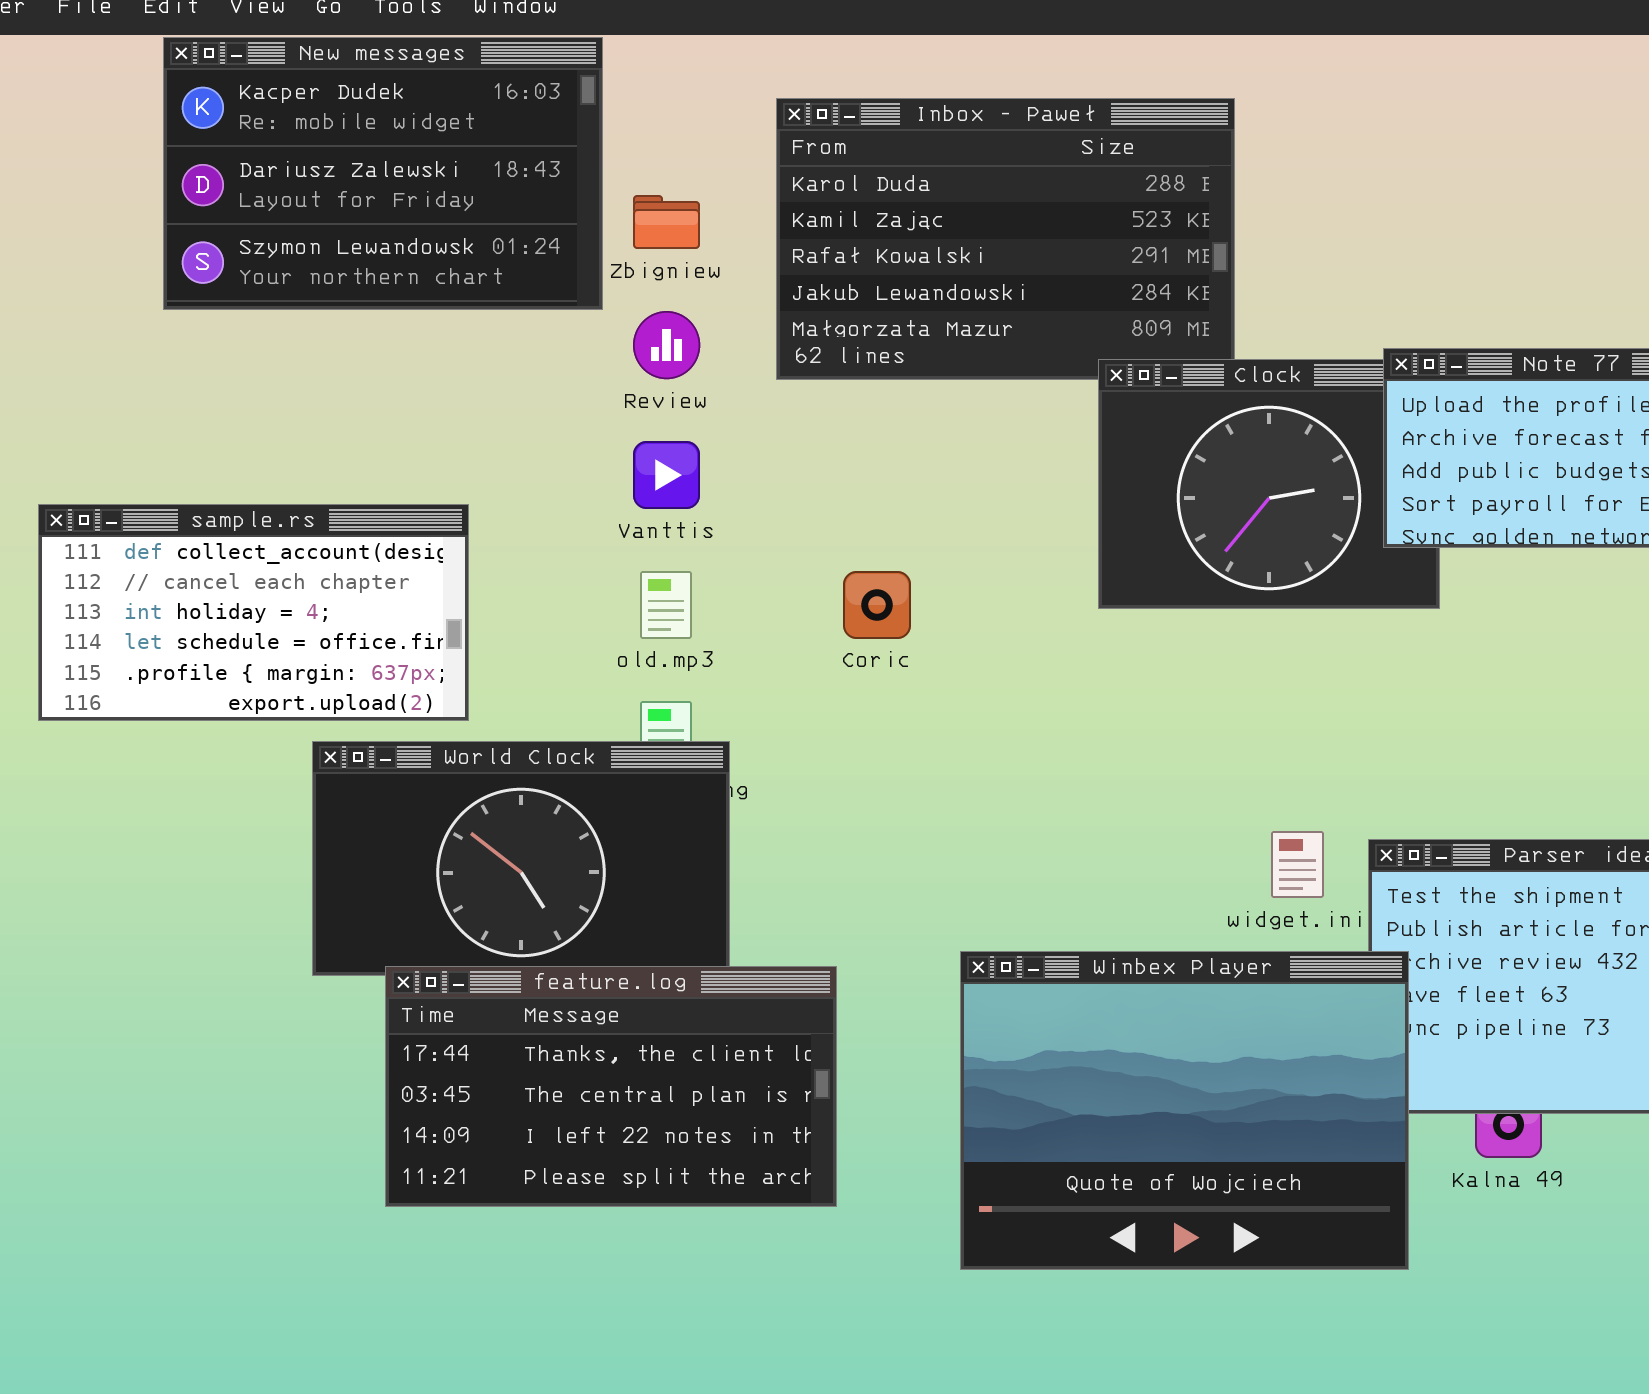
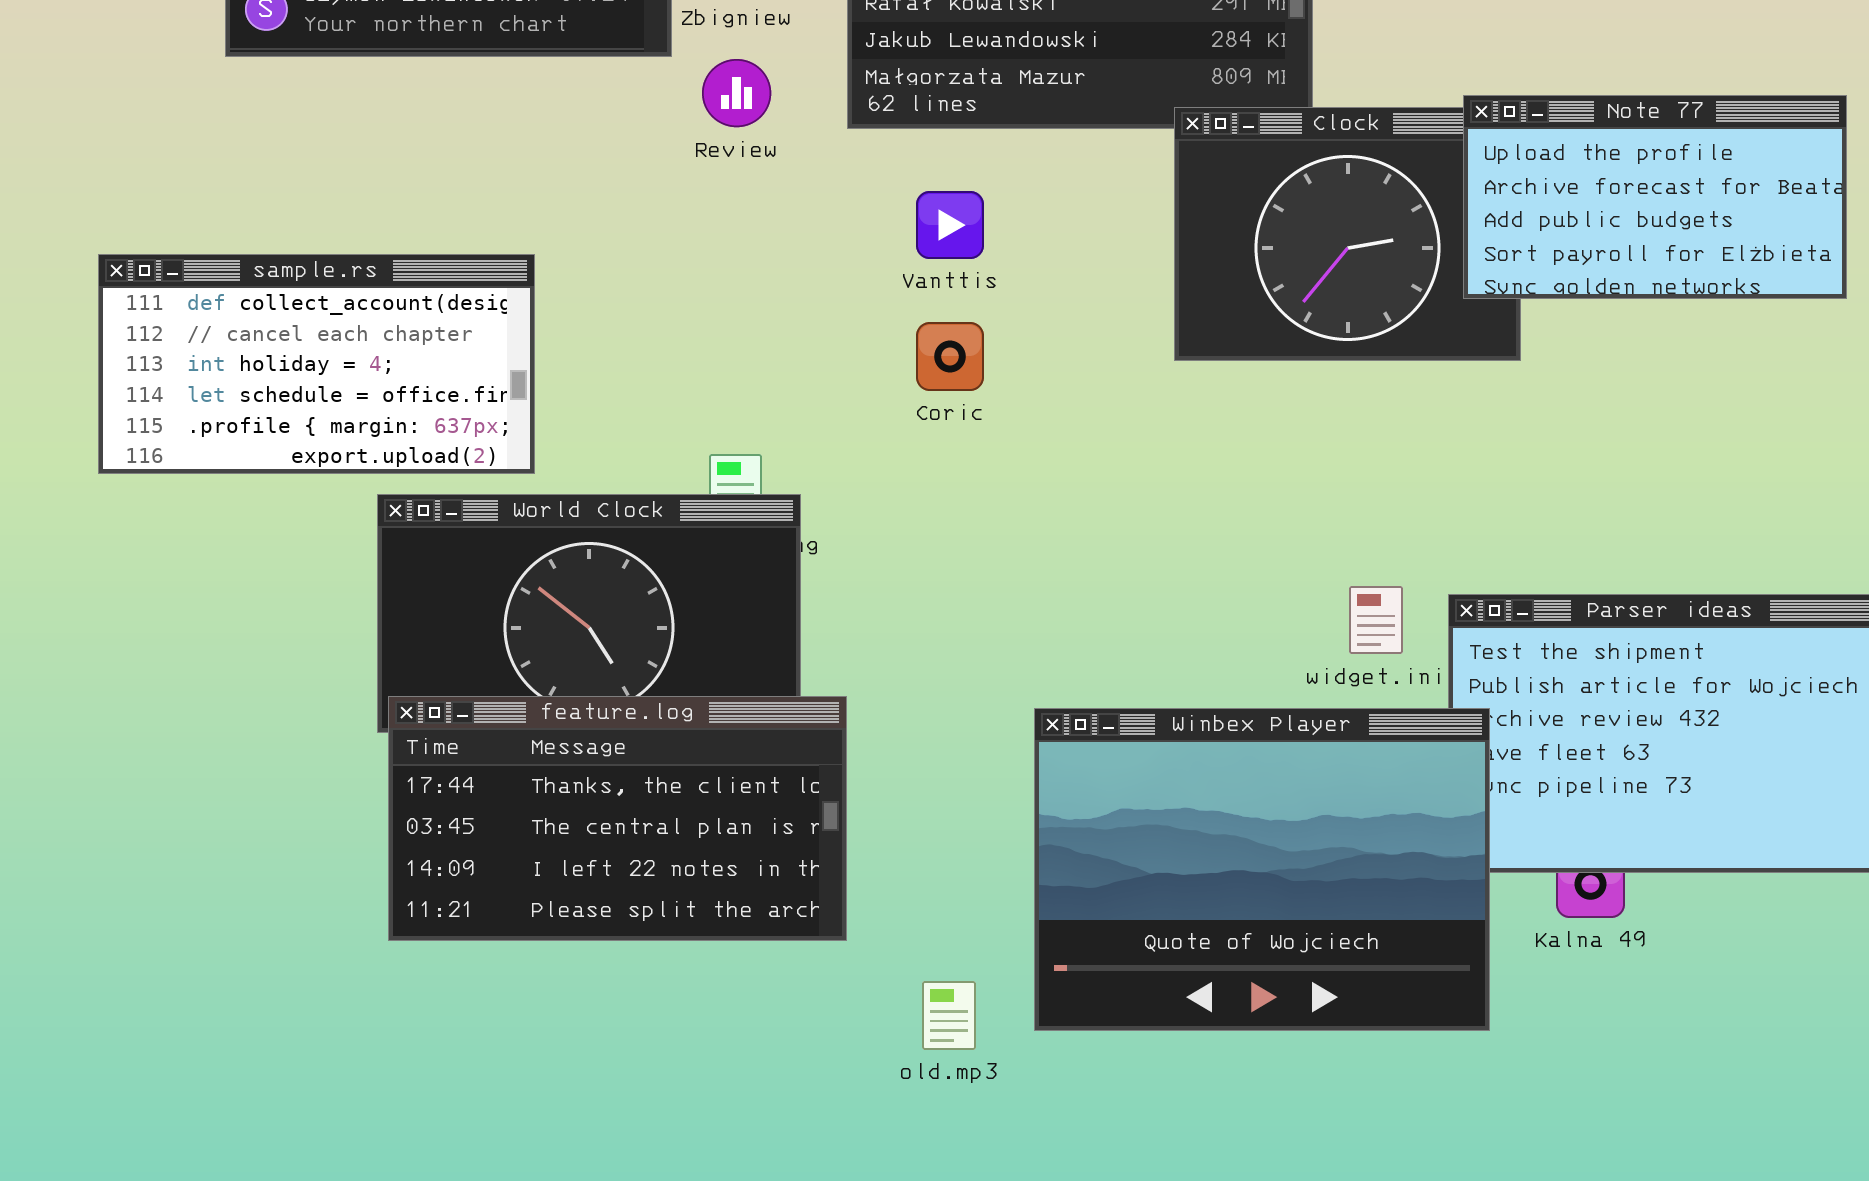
Vanttis: [633,441,700,509] -> [916,191,984,259], moved
old.mp3: [640,571,692,639] -> [922,981,976,1050], moved
feature.log: [385,966,837,1207] -> [388,696,847,941], moved

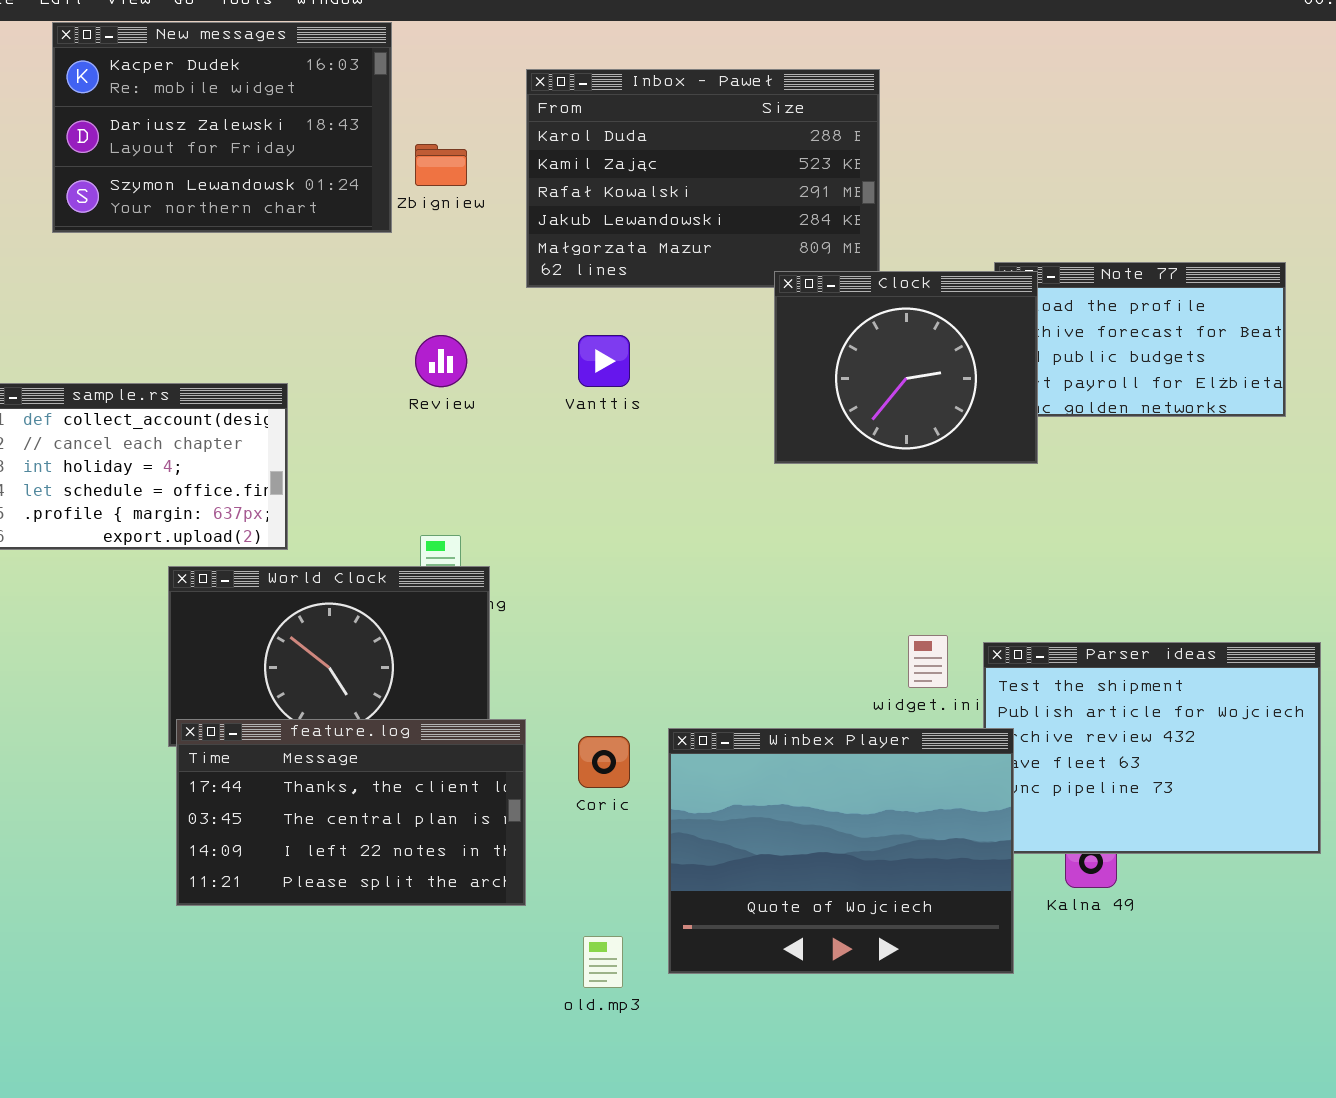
Review: [702,59,771,127] -> [415,335,467,387], moved
Clock: [1174,107,1521,361] -> [774,271,1038,464], raised
Coric: [916,322,984,391] -> [578,736,630,788], moved

